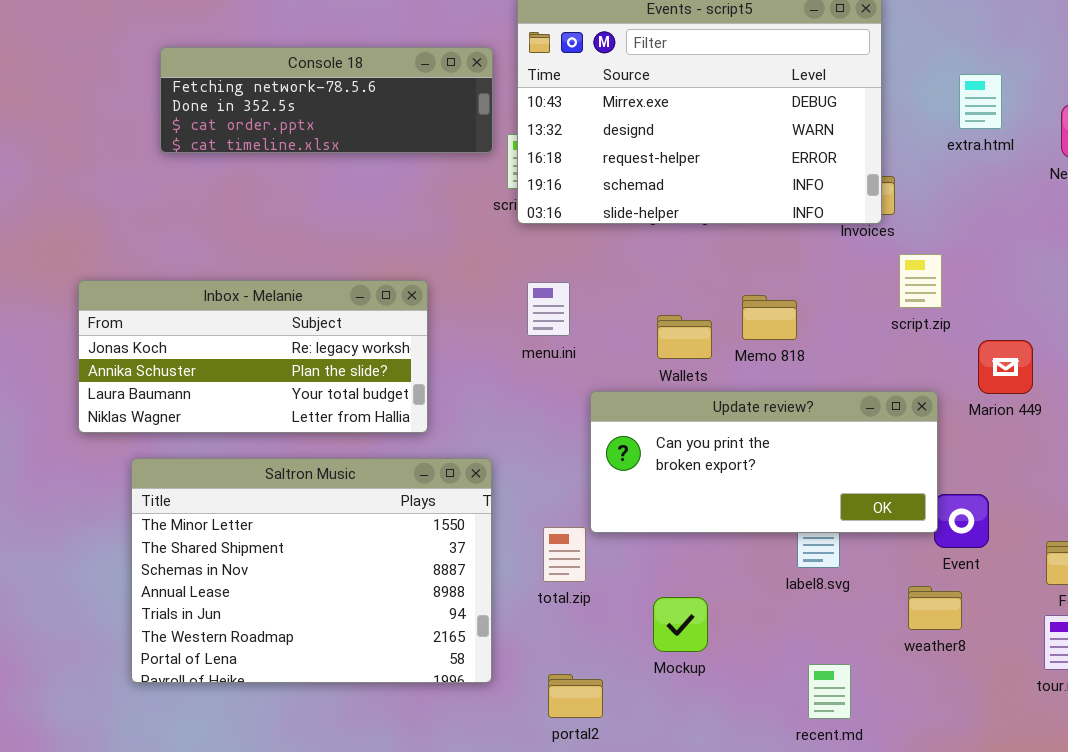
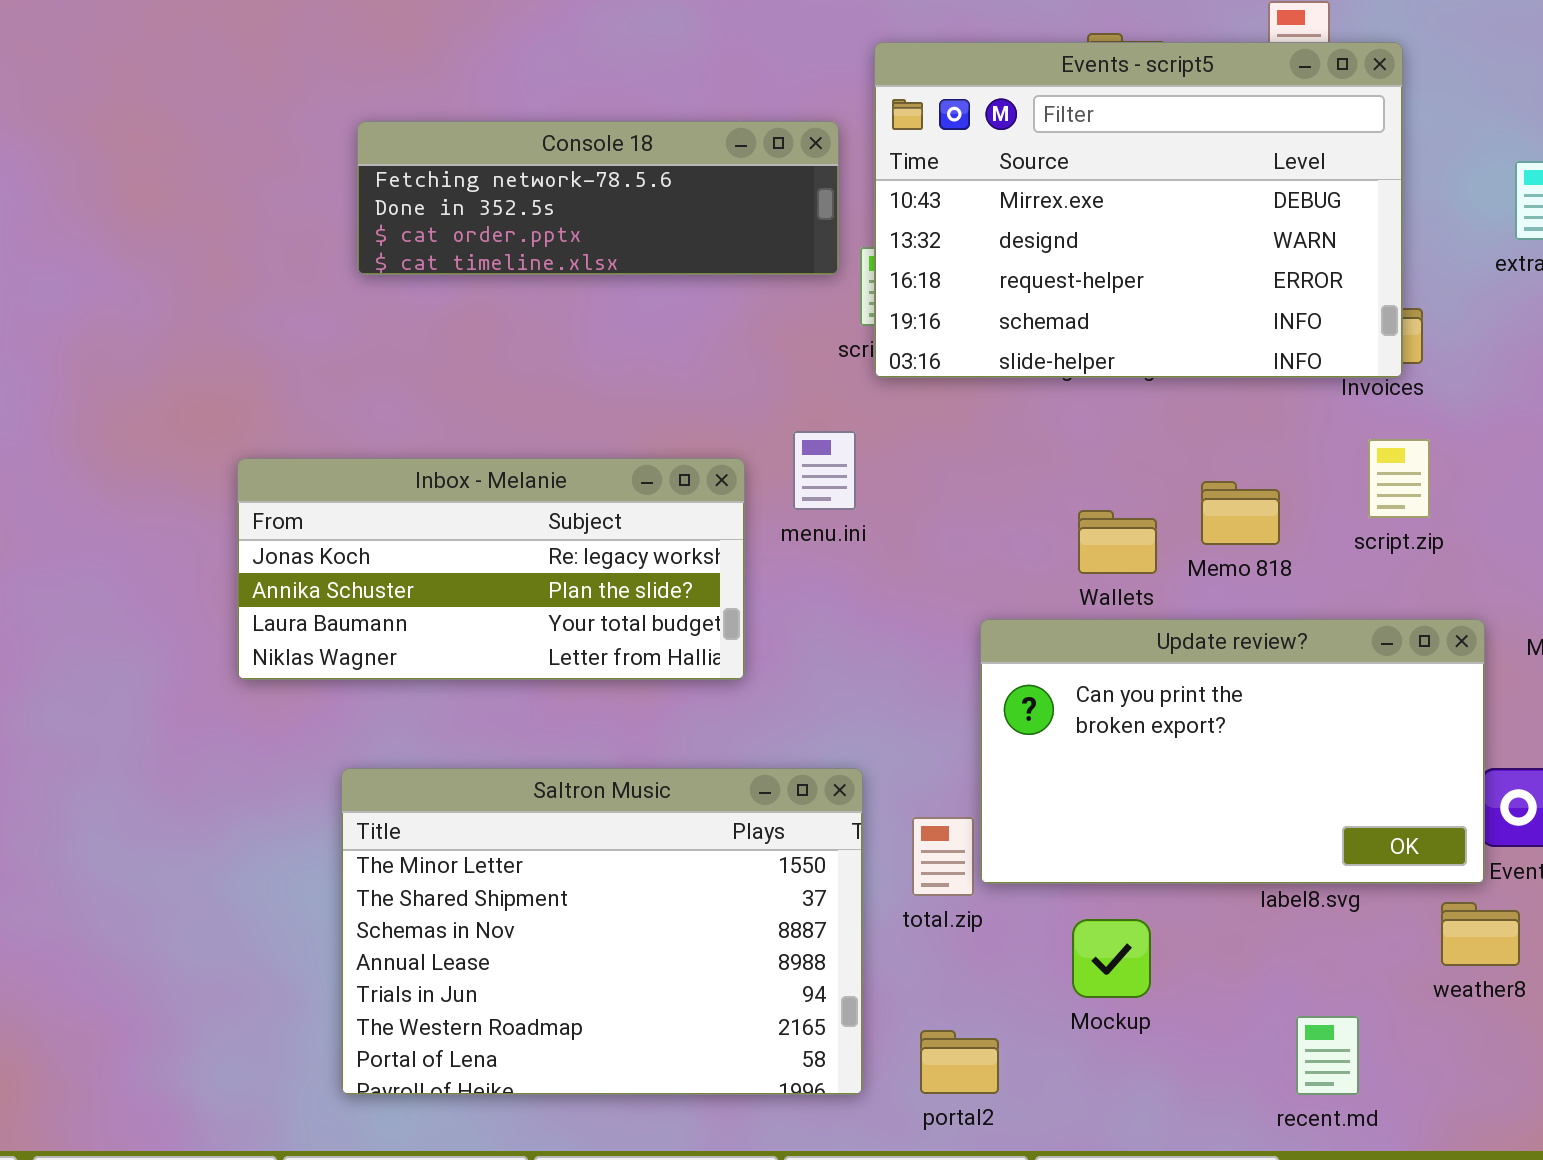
script.zip: [899,254,942,308] -> [1368,439,1430,518], moved
menu.ini: [527,282,570,336] -> [793,431,856,510], moved
Update review?: [590,391,938,533] -> [980,619,1485,884], resized
Saltron Music: [131,458,492,683] -> [341,768,863,1095], moved

